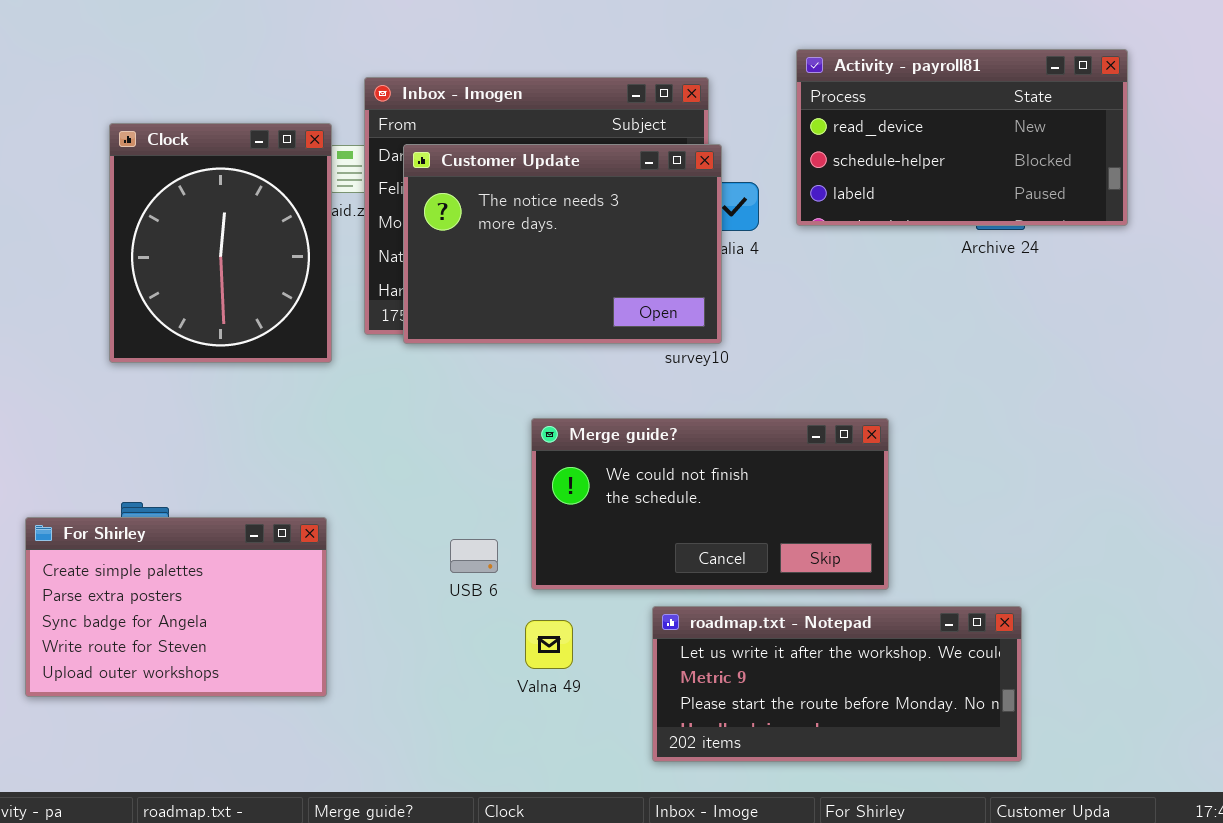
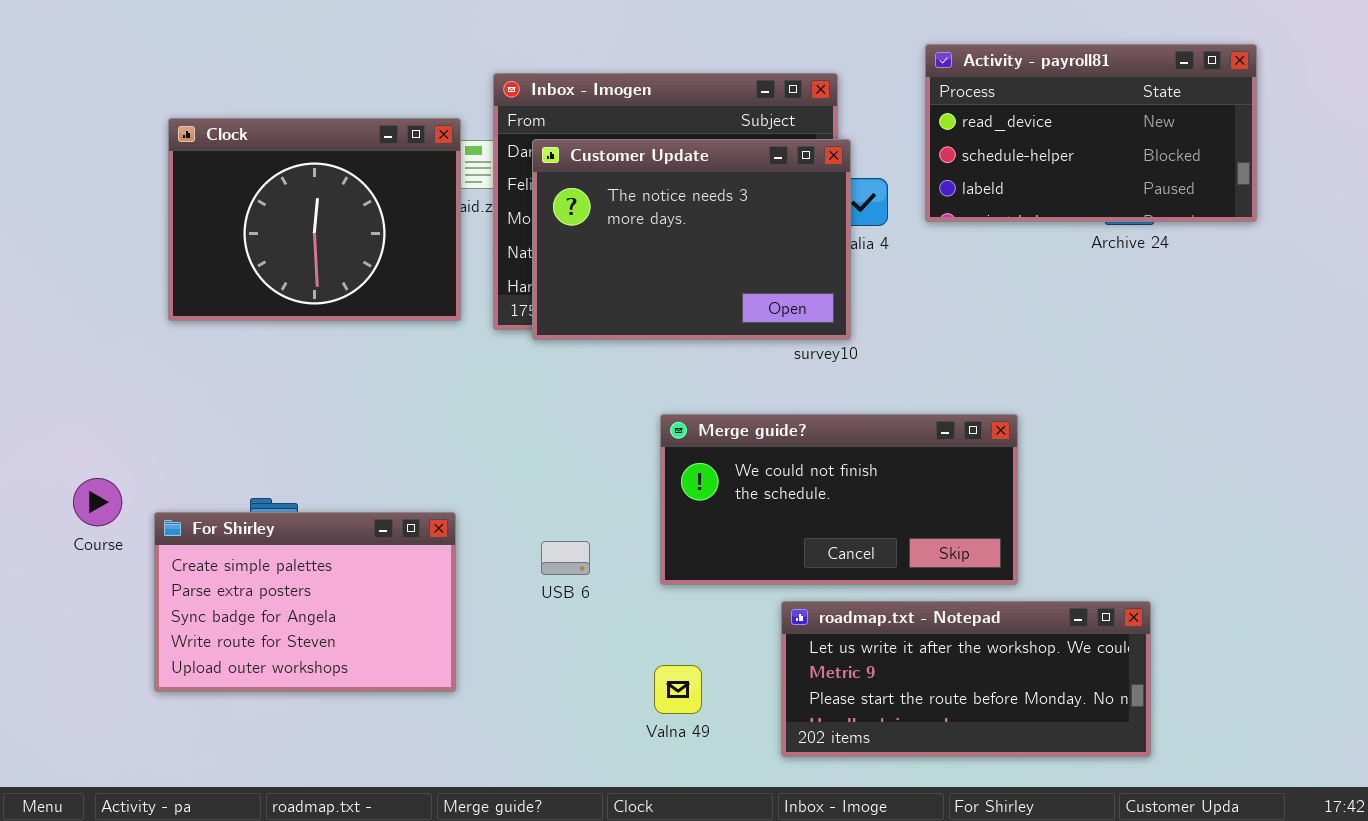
Clock: [109,123,332,363] -> [168,118,461,321], resized
USB 6: [450,539,498,573] -> [541,541,590,575], moved
Valna 49: [525,620,573,669] -> [654,665,702,714], moved

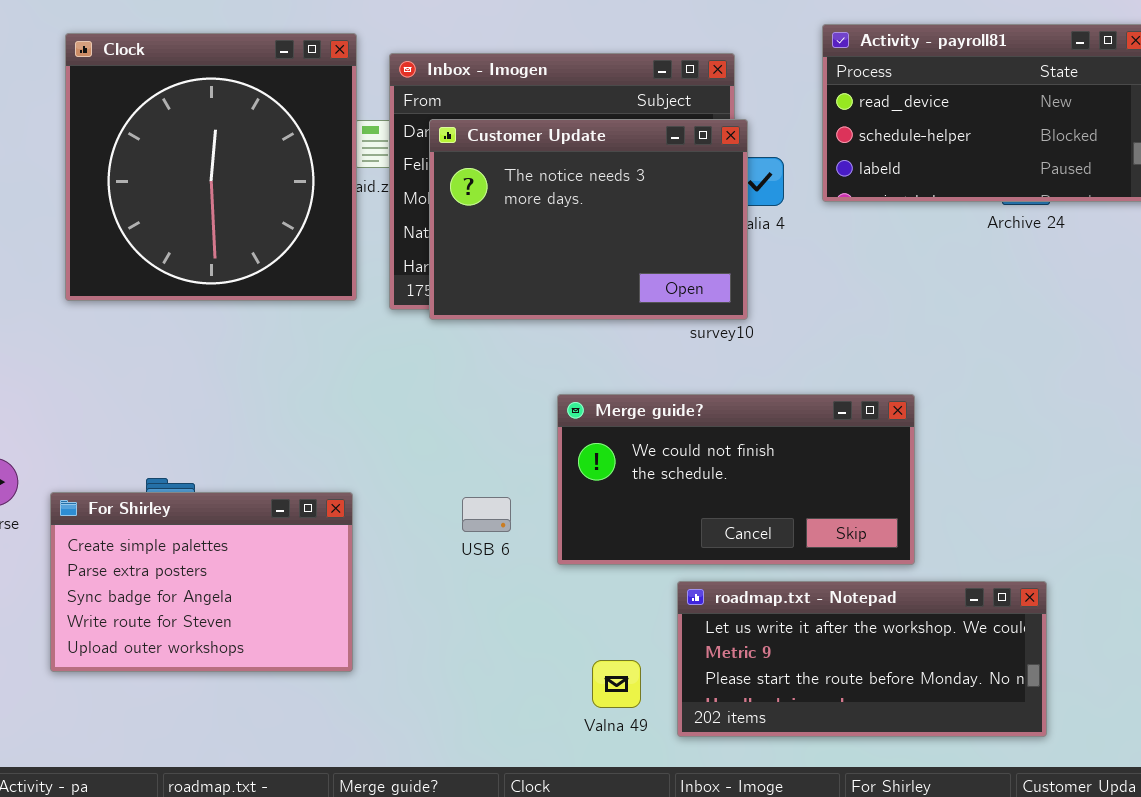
Clock: [168,118,461,321] -> [65,33,357,301], resized
USB 6: [541,541,590,575] -> [462,497,511,532], moved
Valna 49: [654,665,702,714] -> [592,660,641,708], moved

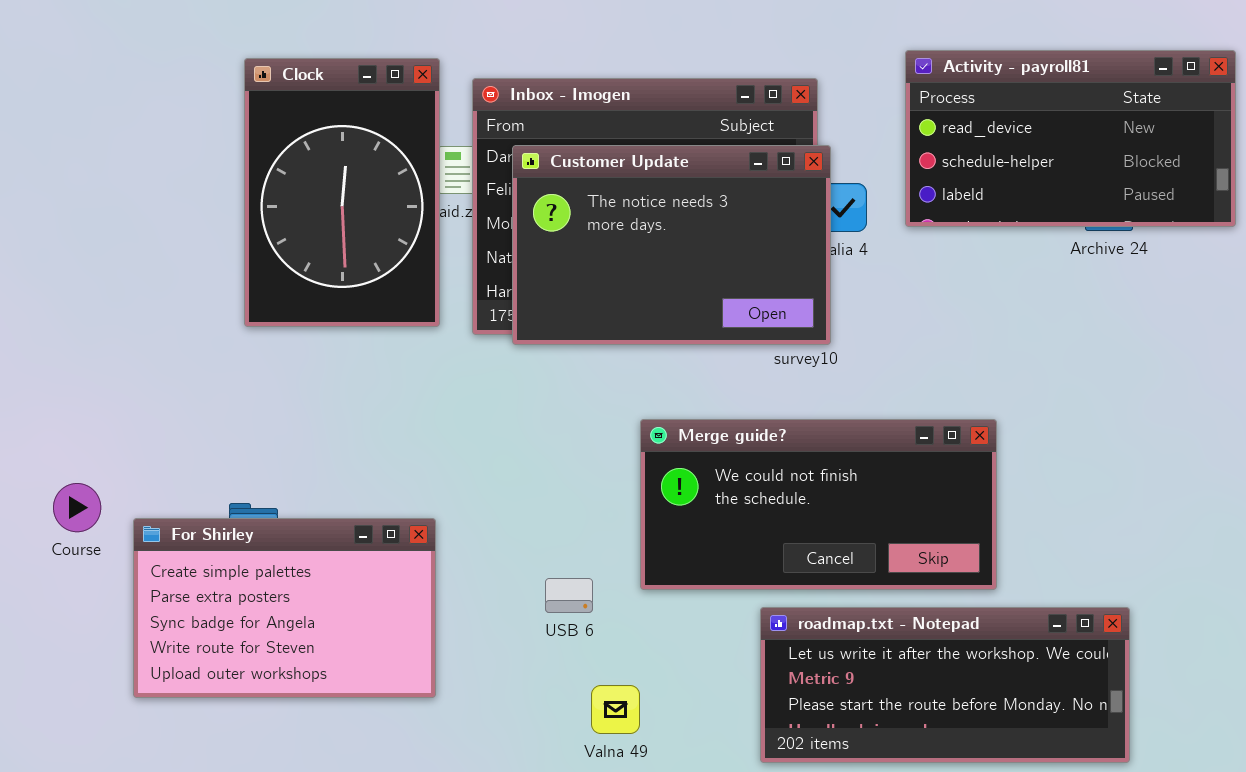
Clock: [65,33,357,301] -> [244,58,440,327], resized
USB 6: [462,497,511,532] -> [545,578,593,613], moved
Valna 49: [592,660,641,708] -> [591,685,640,734], moved

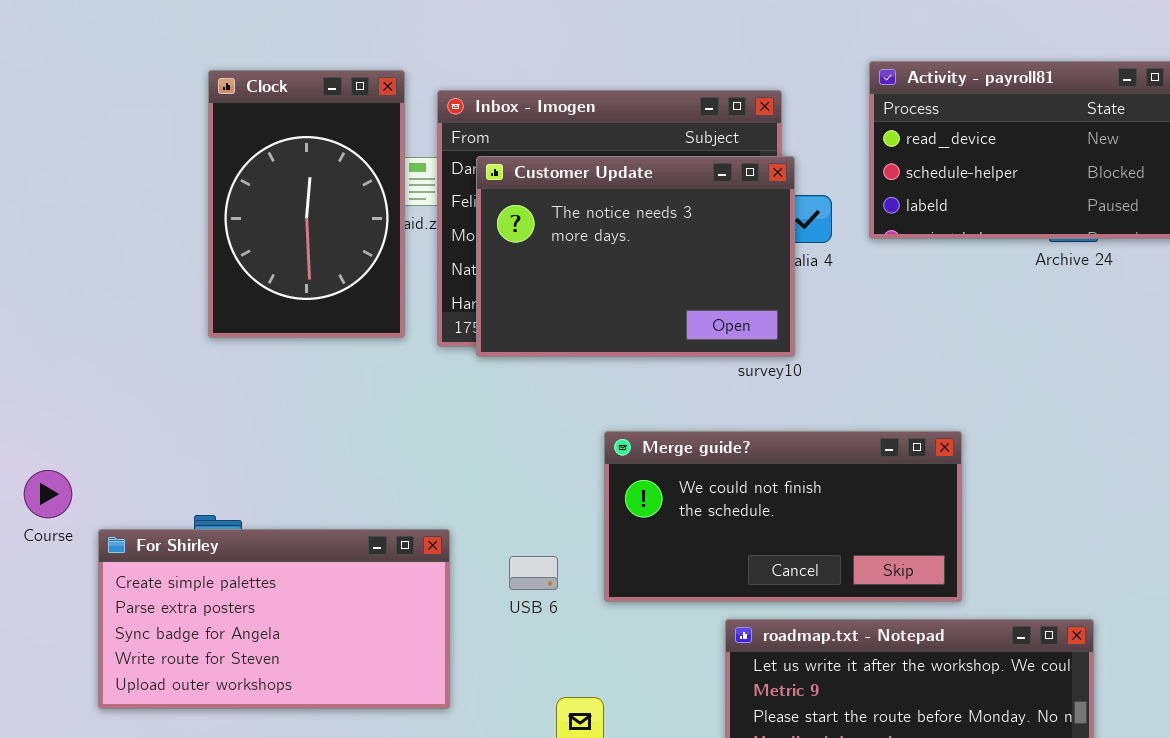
Course: [53,483,101,532] -> [24,470,72,518], moved
For Shirley: [133,518,436,698] -> [98,529,450,709], resized
USB 6: [545,578,593,613] -> [509,556,558,590], moved

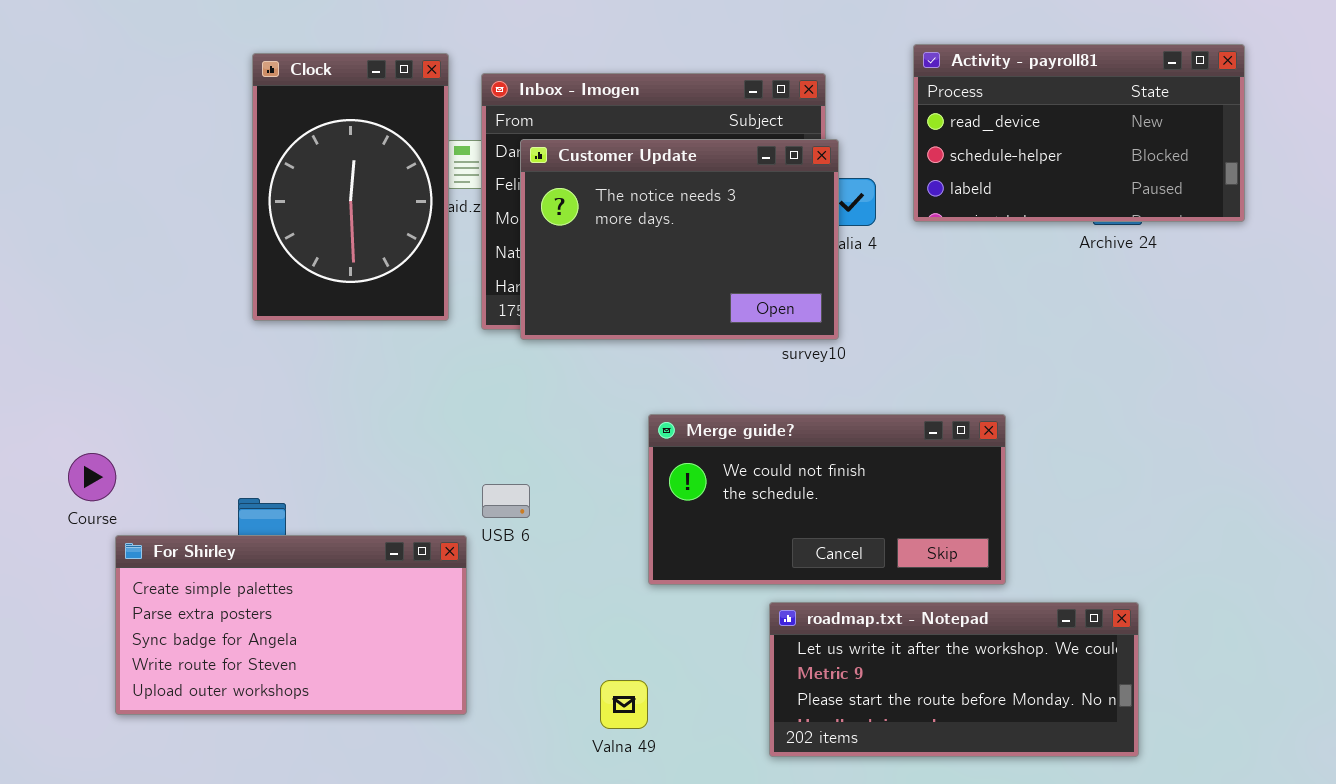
For Shirley: [98,529,450,709] -> [115,535,467,715], moved
USB 6: [509,556,558,590] -> [482,484,530,518], moved

